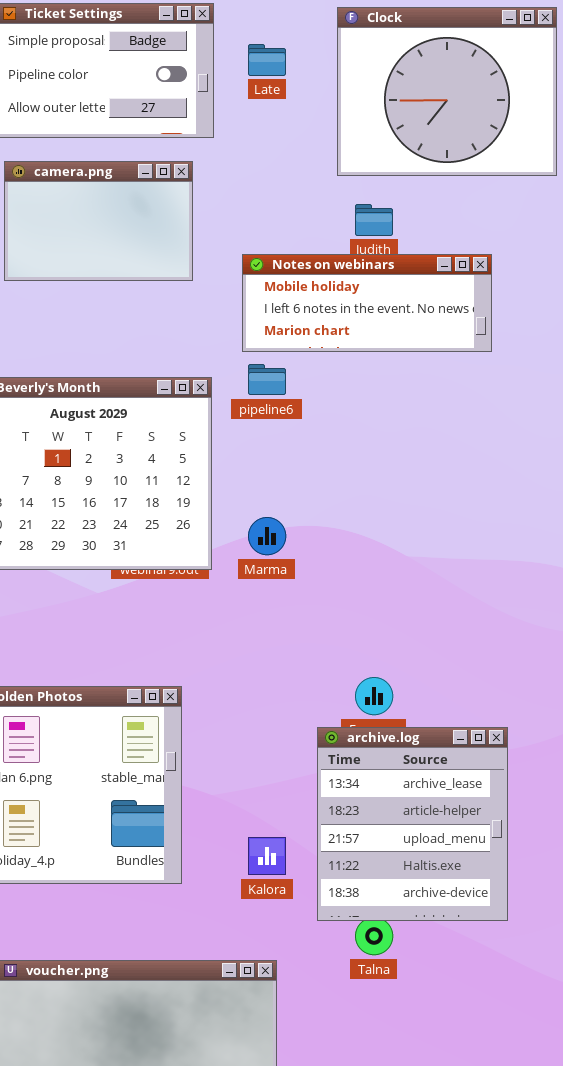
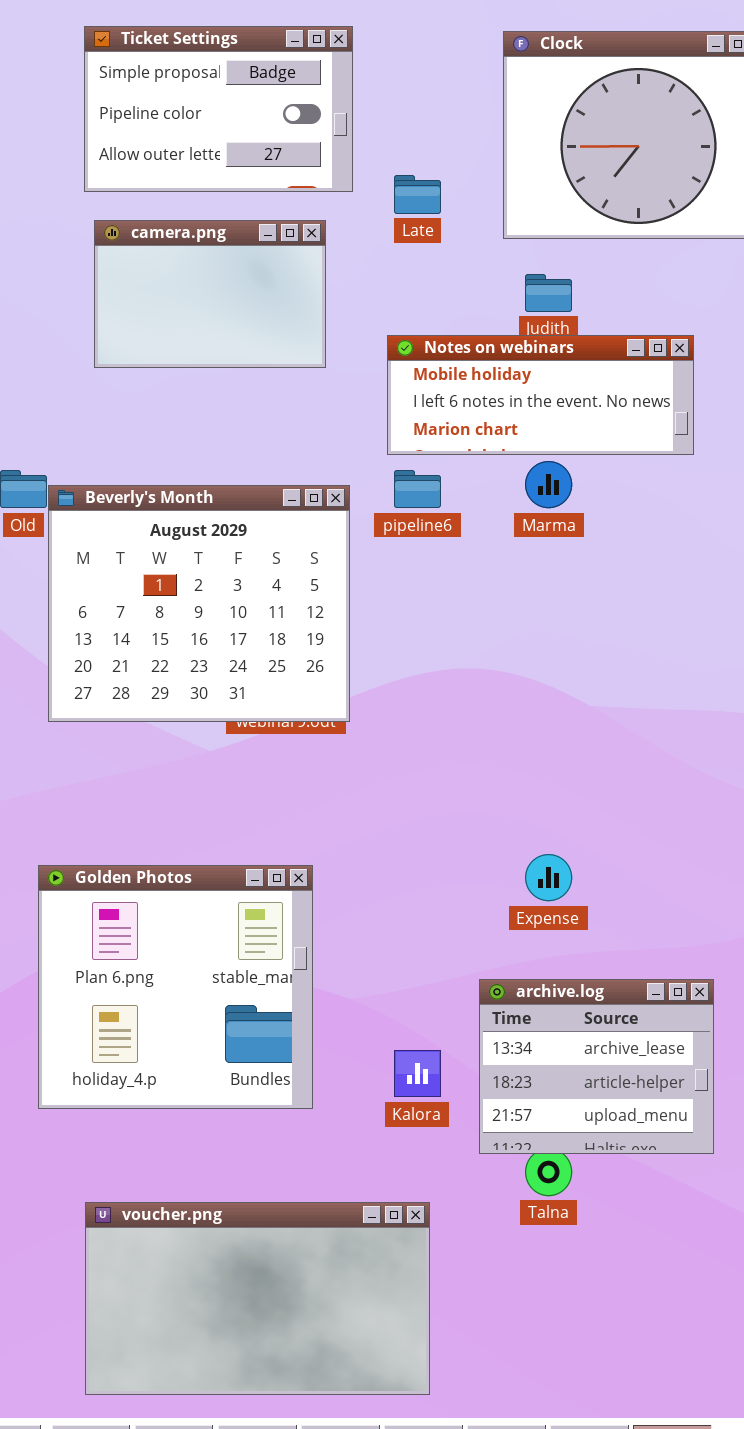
Late: [248,44,286,76] -> [394,175,441,214], moved
Marma: [248,517,286,555] -> [525,461,572,508], moved
archive.log: [317,727,508,921] -> [479,979,714,1154], resized

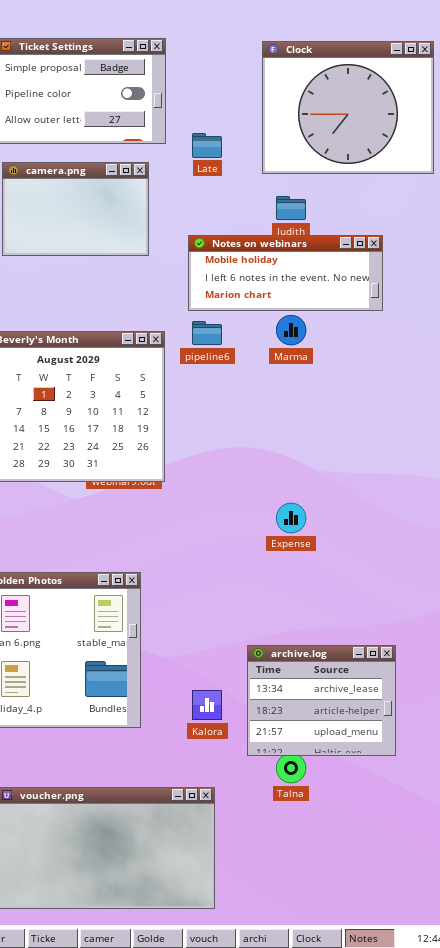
Expense: [525,854,572,901] -> [276,503,306,533], moved

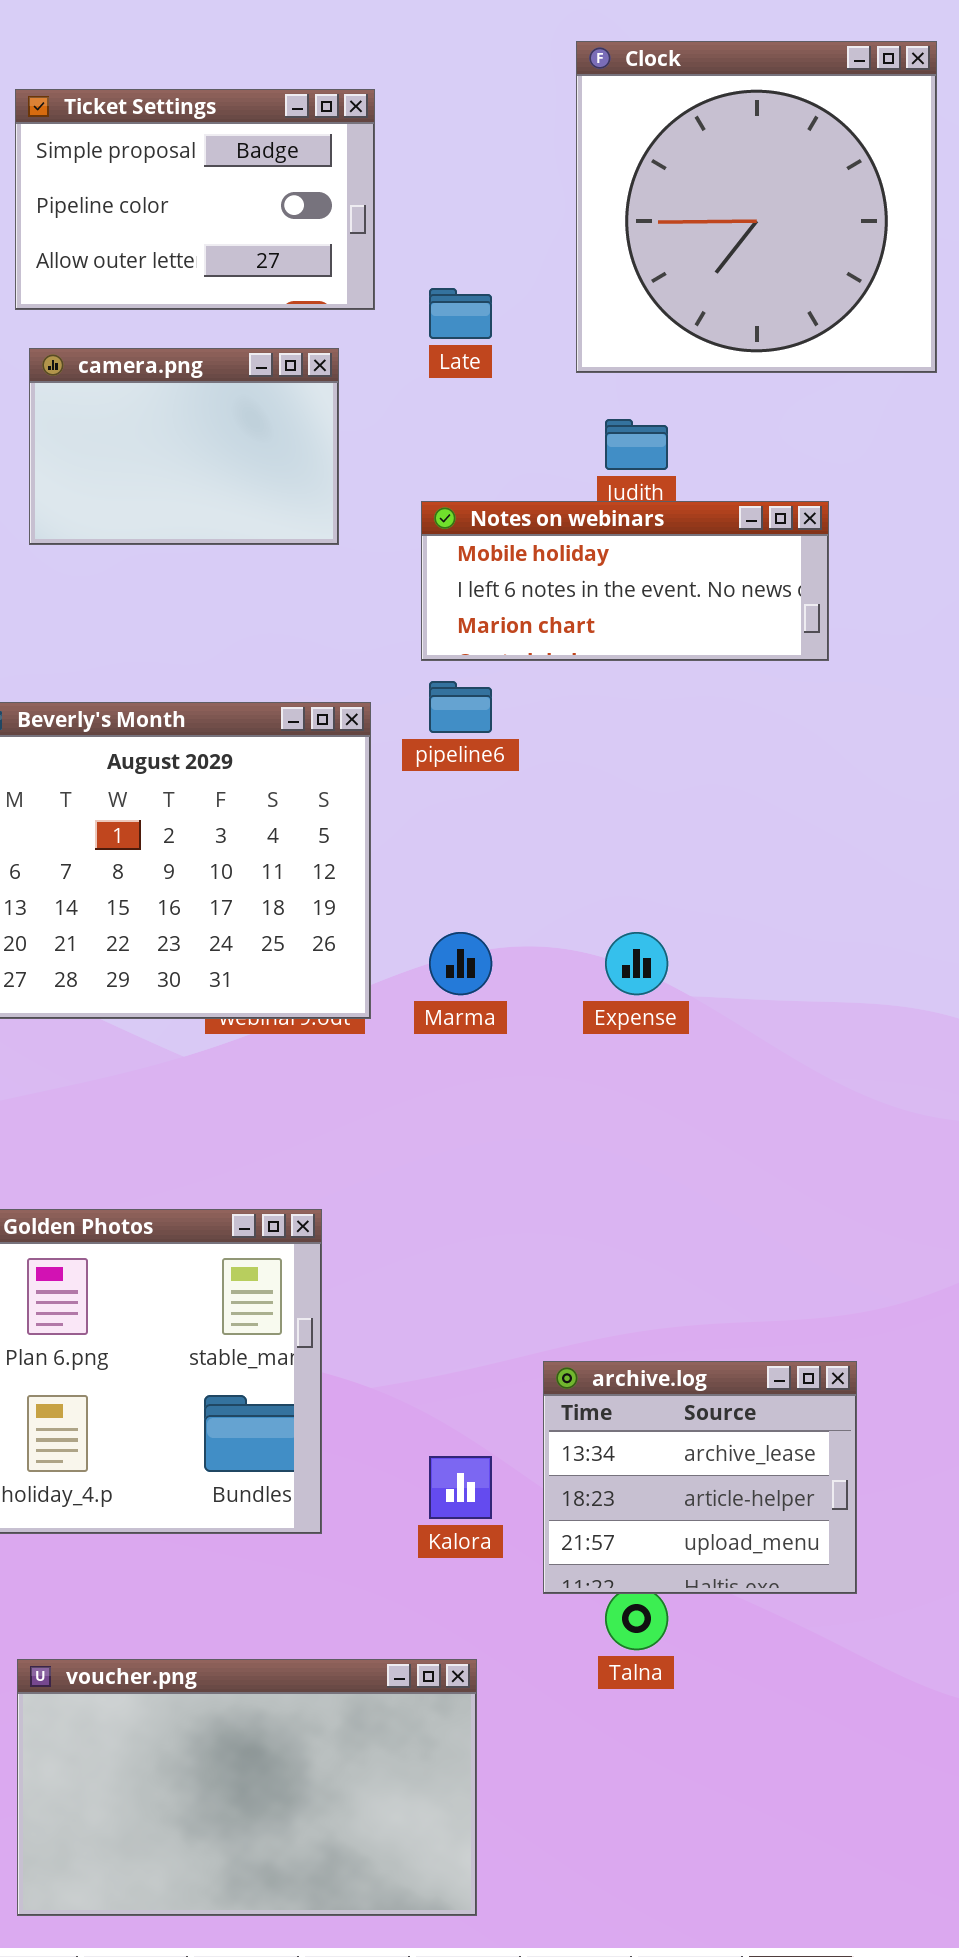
Clock: [262,41,434,174] -> [576,41,937,373], resized
Marma: [276,315,306,345] -> [429,932,492,995], moved
Expense: [276,503,306,533] -> [605,932,668,995], moved

